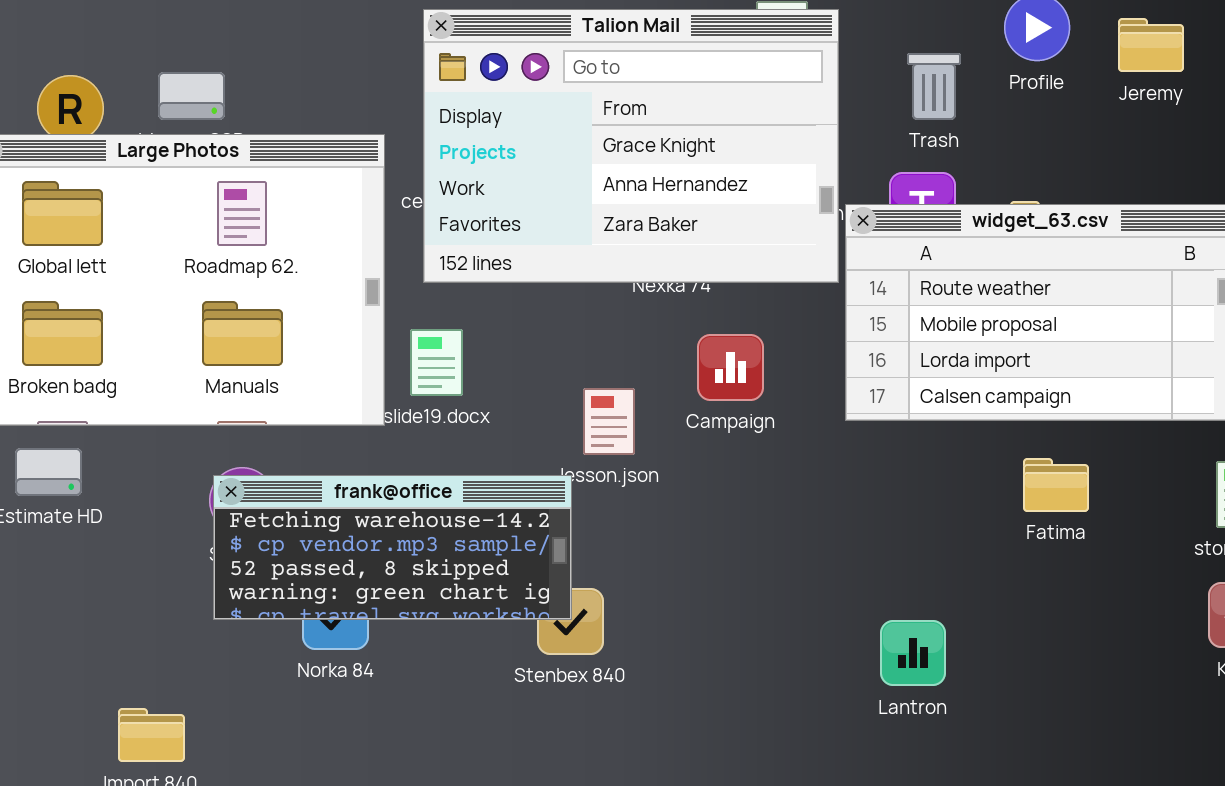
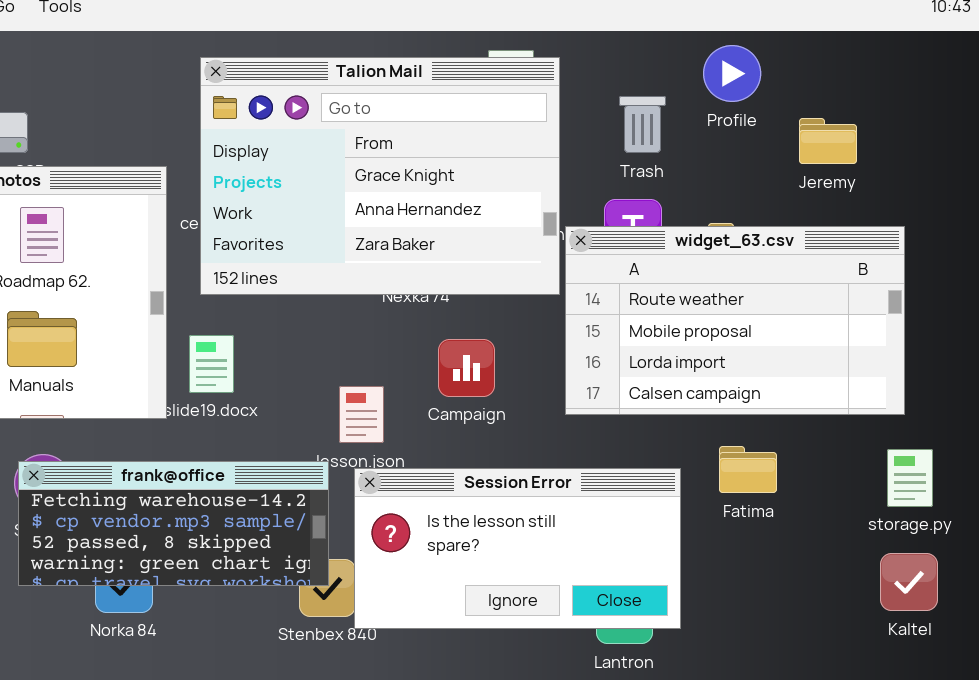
Jeremy: [1118,18,1184,72] -> [799,118,857,164], moved
Session Error: none -> [354,468,681,629], opened

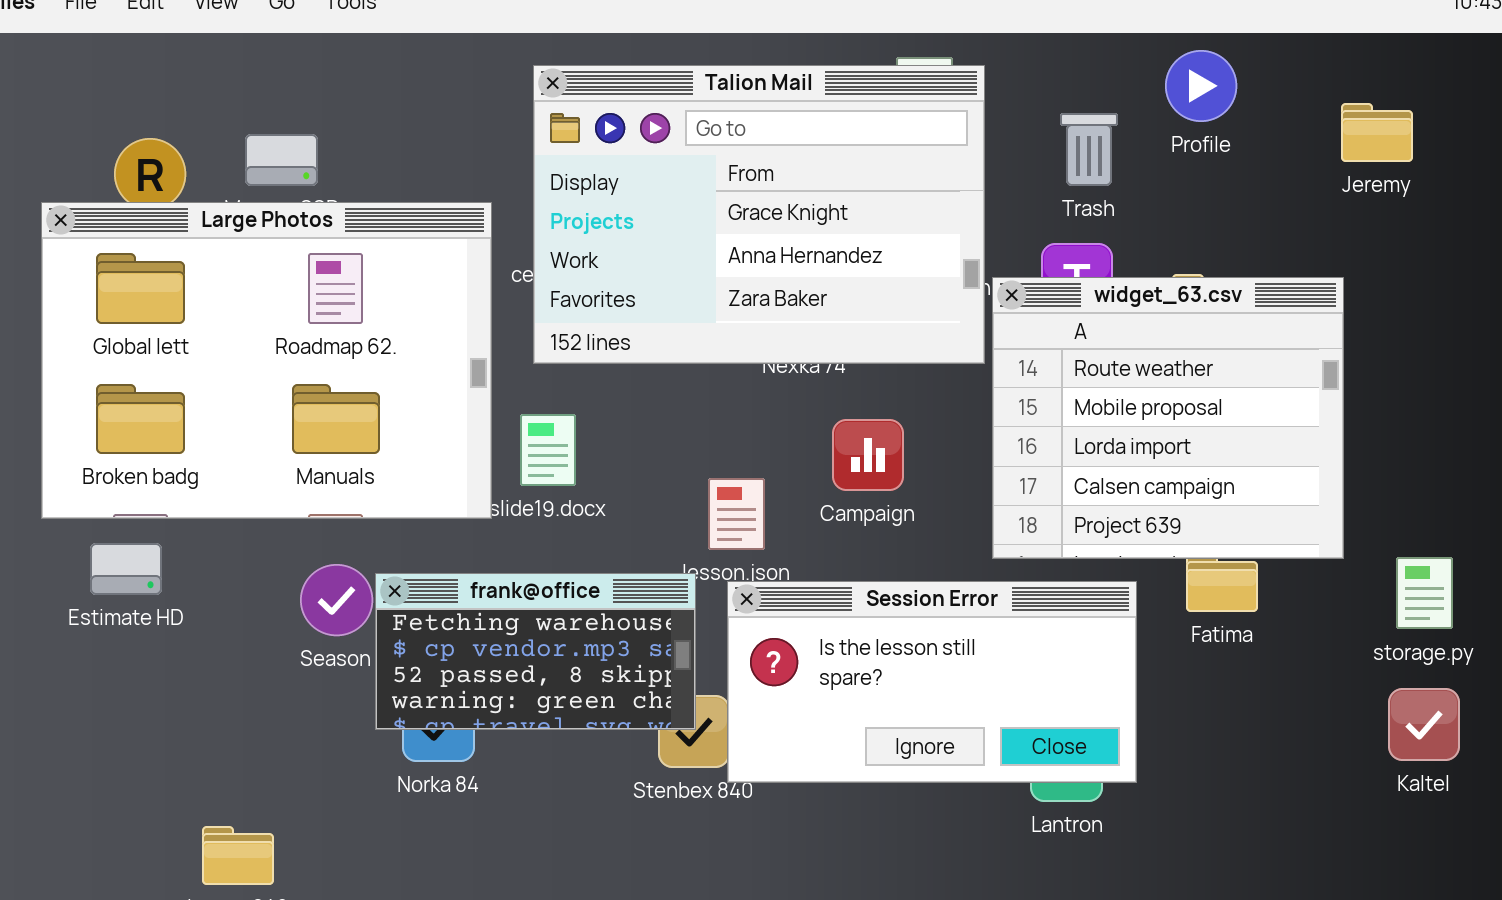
Jeremy: [799,118,857,164] -> [1341,103,1413,162], moved
widget_63.csv: [565,226,905,415] -> [992,277,1344,559], resized
frank@office: [18,461,329,586] -> [375,573,696,730], resized

